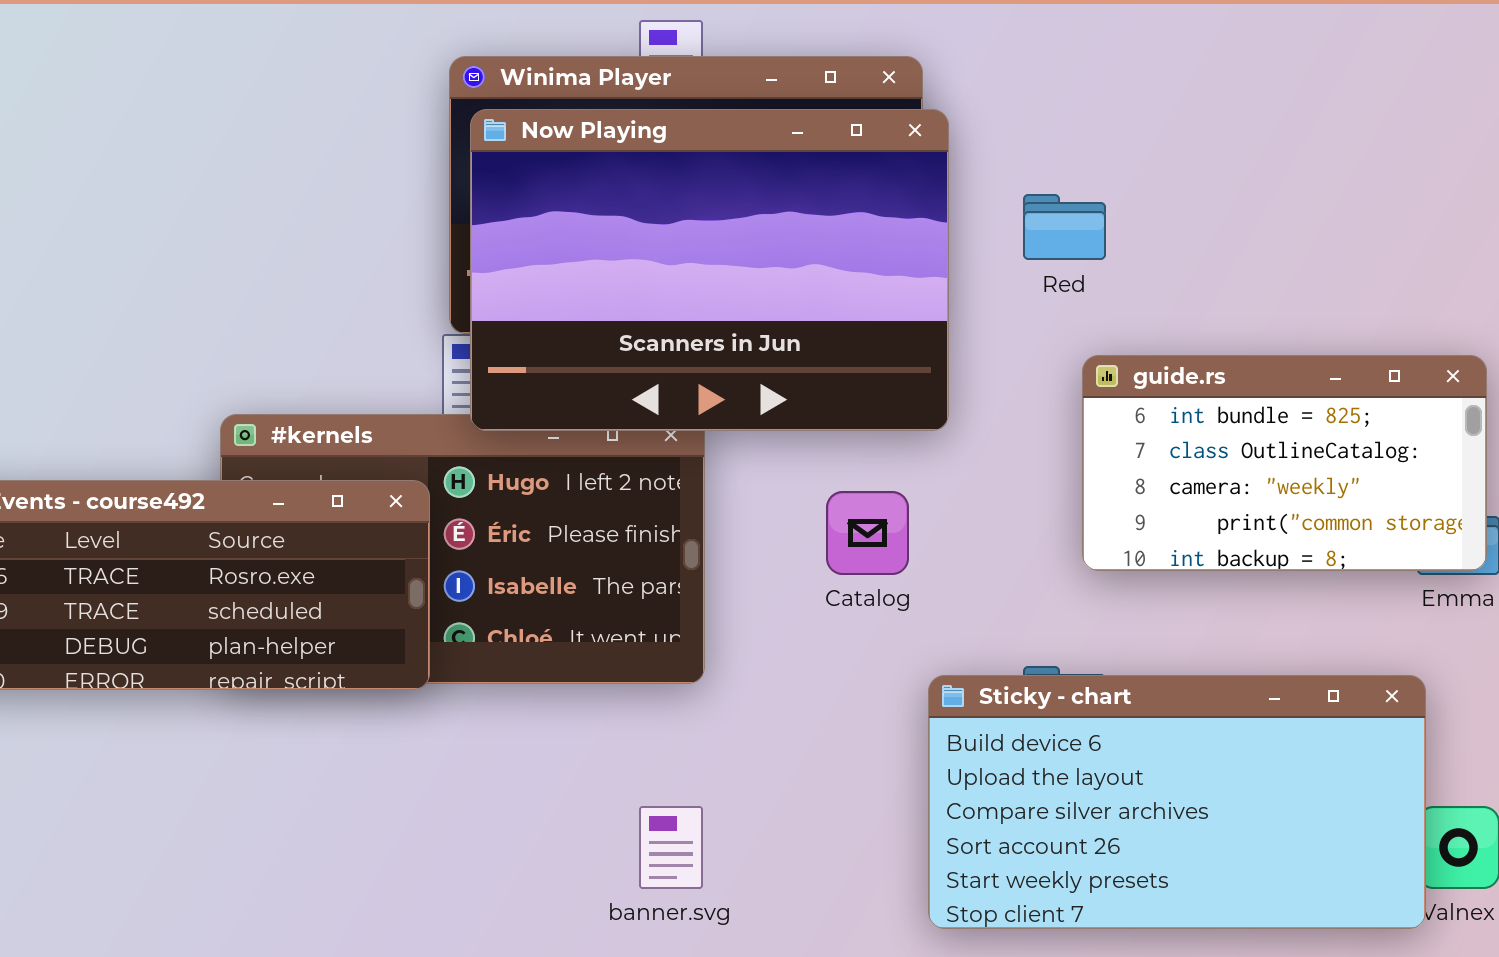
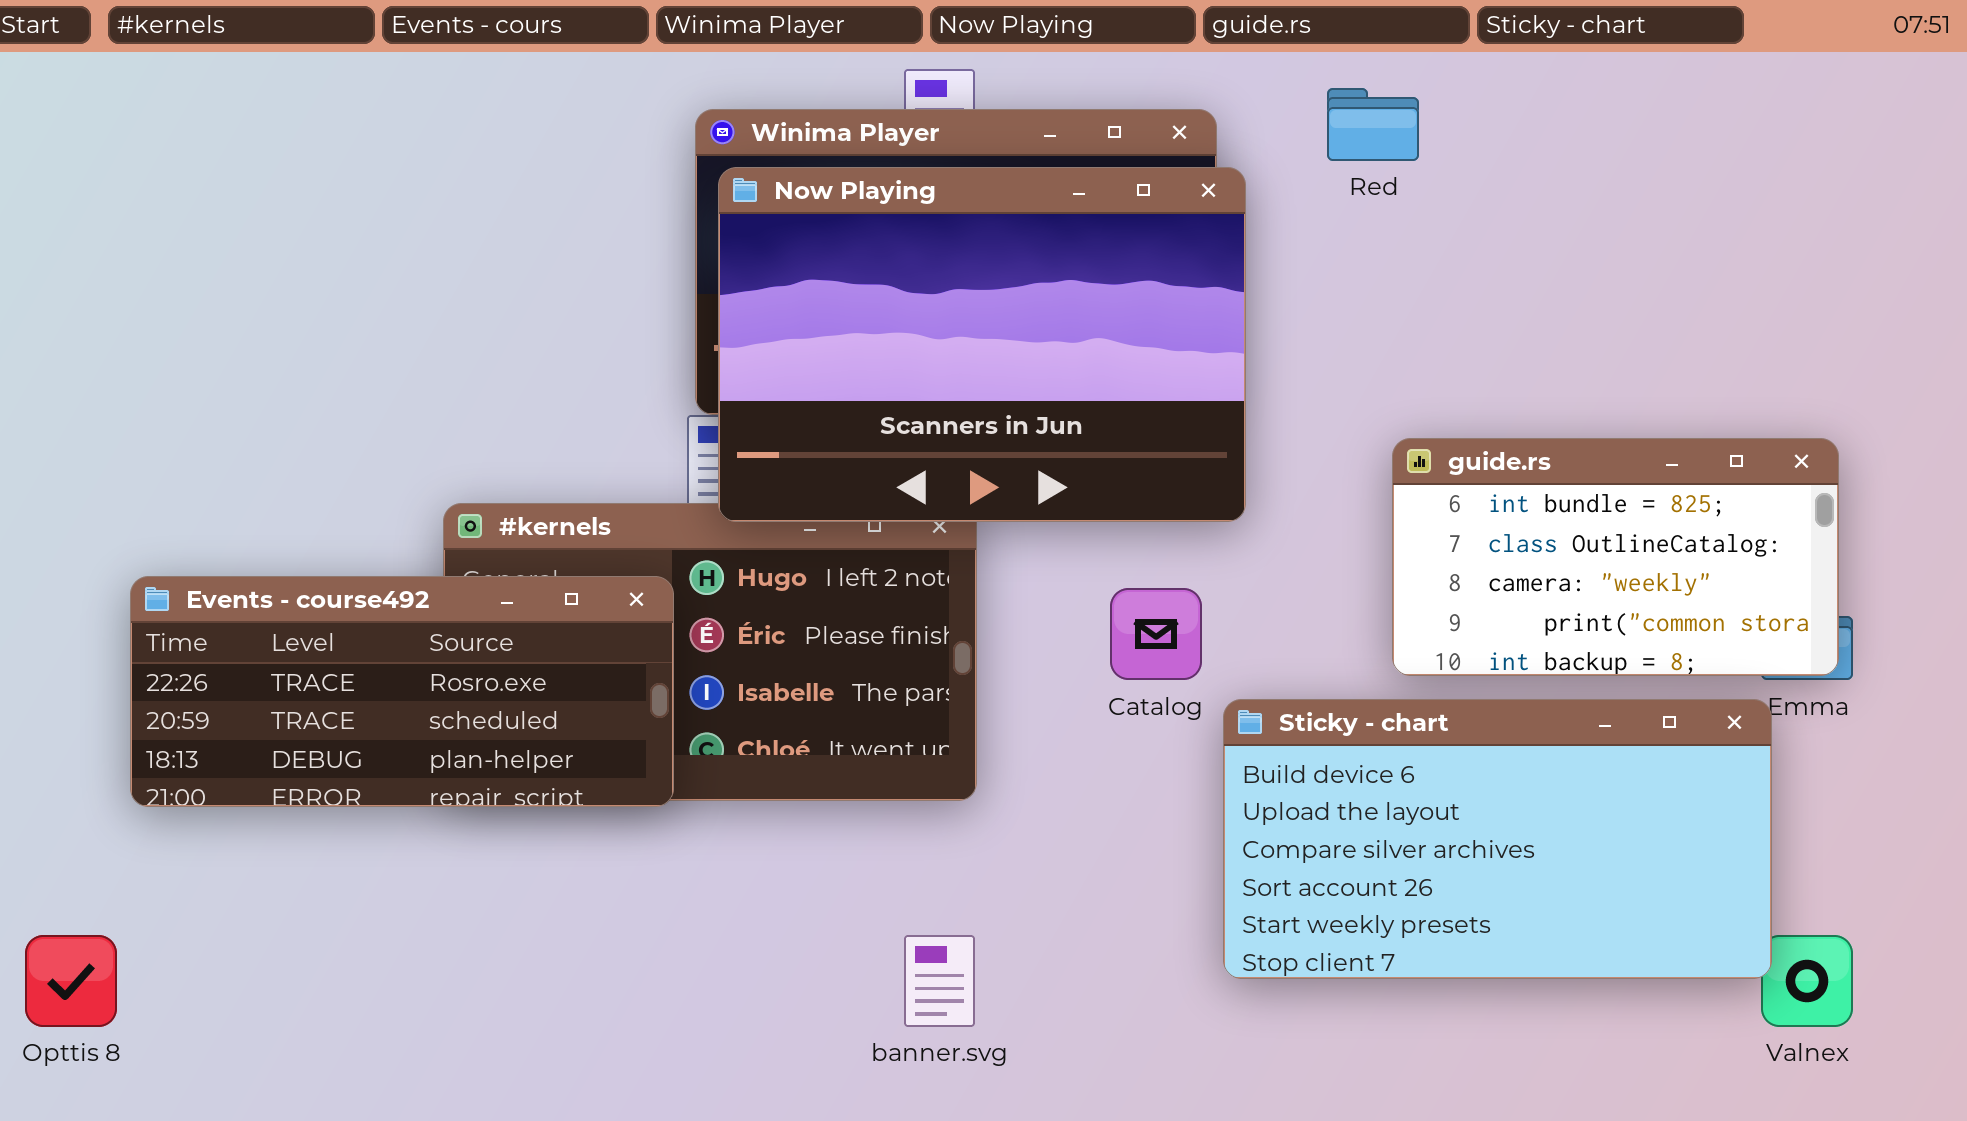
Red: [1023,194,1106,260] -> [1327,88,1419,161], moved
Sticky - chart: [928,675,1426,929] -> [1223,699,1772,979], moved

